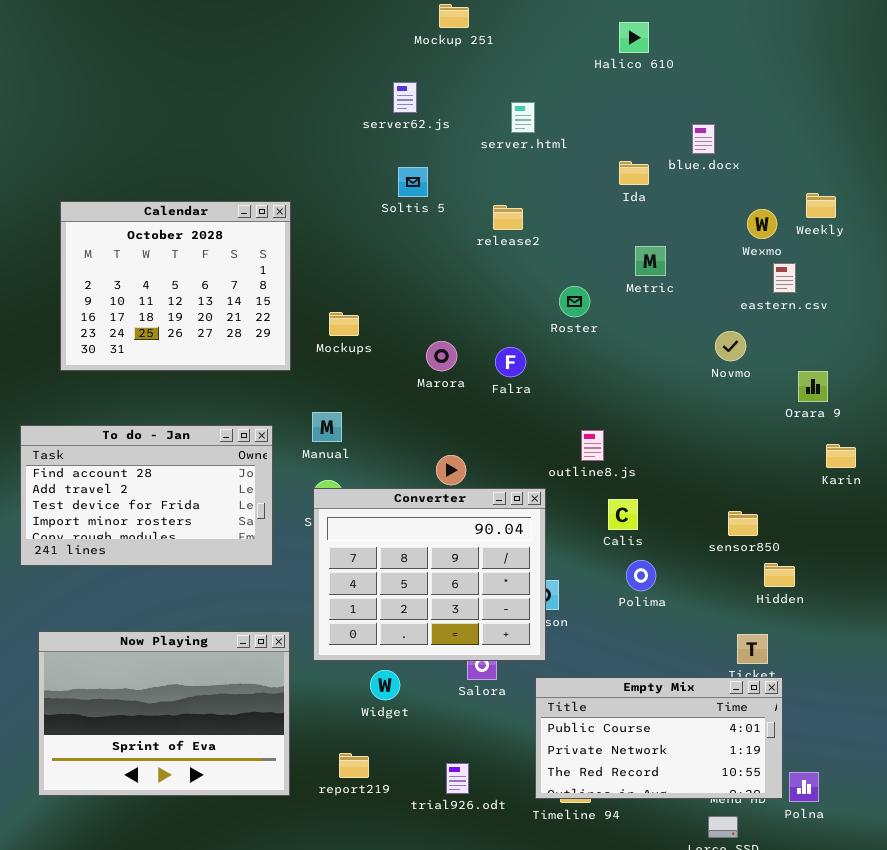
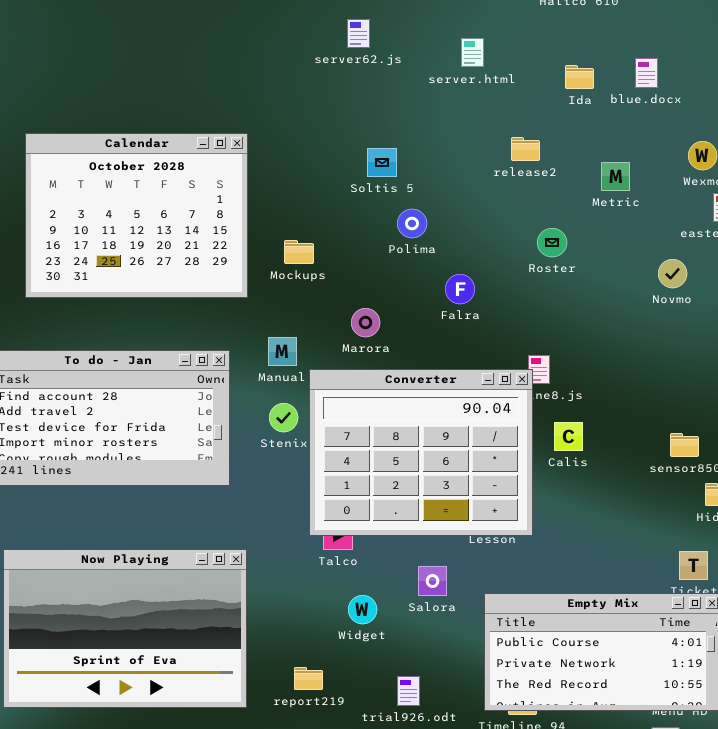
Ida: [619,161,649,185] -> [565,65,594,89], moved
Soltis 5: [398,167,428,197] -> [367,148,397,177], moved
release2: [493,205,523,230] -> [511,137,540,161], moved
Metric: [635,246,666,276] -> [601,162,630,191], moved
Roster: [559,286,590,317] -> [537,228,567,257], moved
Marora: [426,341,457,371] -> [351,308,380,337], moved
Converter: [313,488,546,661] -> [309,369,533,536], moved
Polima: [626,560,656,591] -> [397,209,427,238], moved
Widget: [370,670,400,700] -> [348,595,377,624], moved

